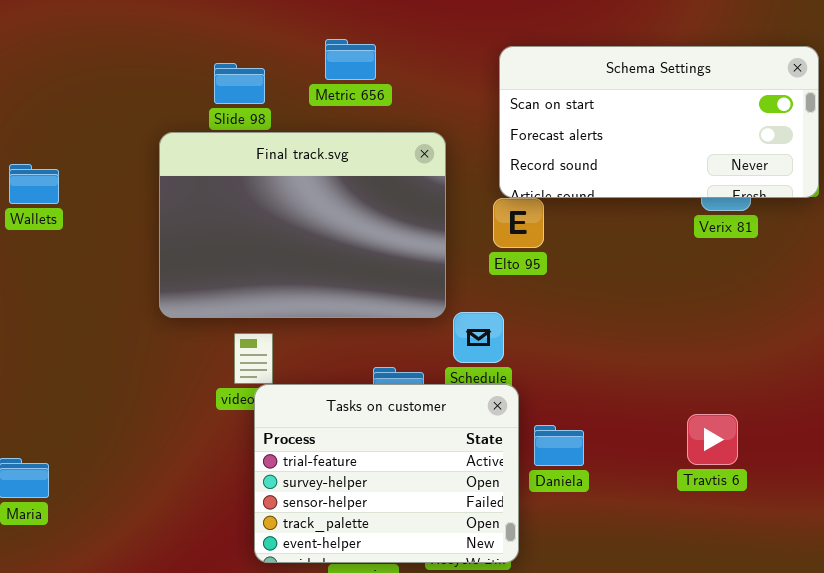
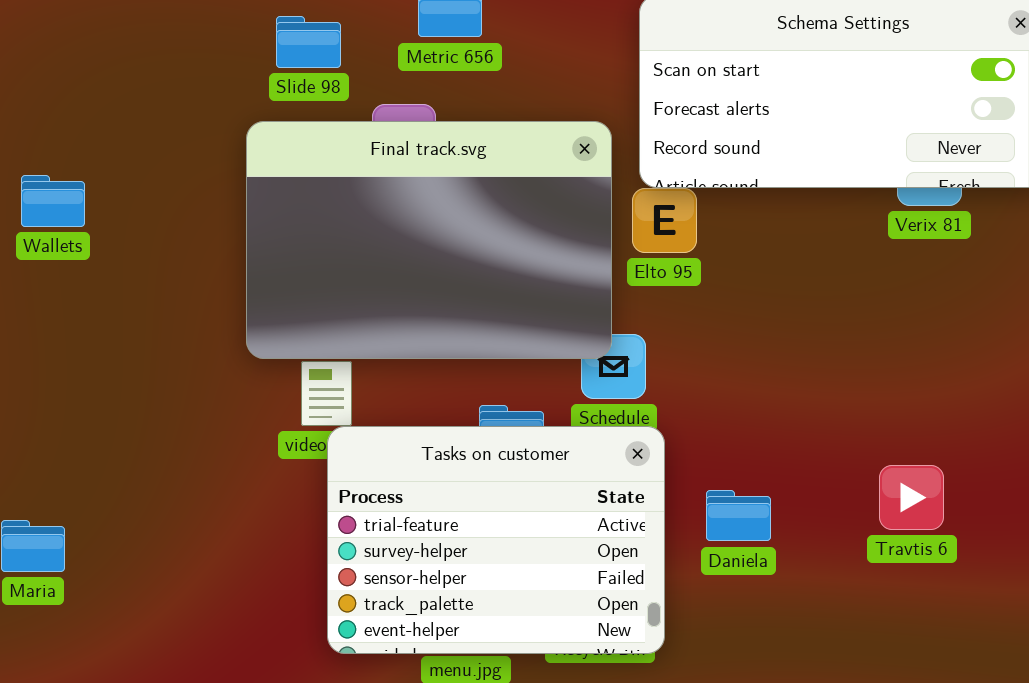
Final track.svg: [159,132,446,318] -> [246,121,612,359], moved
Wallets: [9,164,59,204] -> [21,175,85,227], moved
Daniela: [534,425,584,466] -> [706,490,771,541], moved

